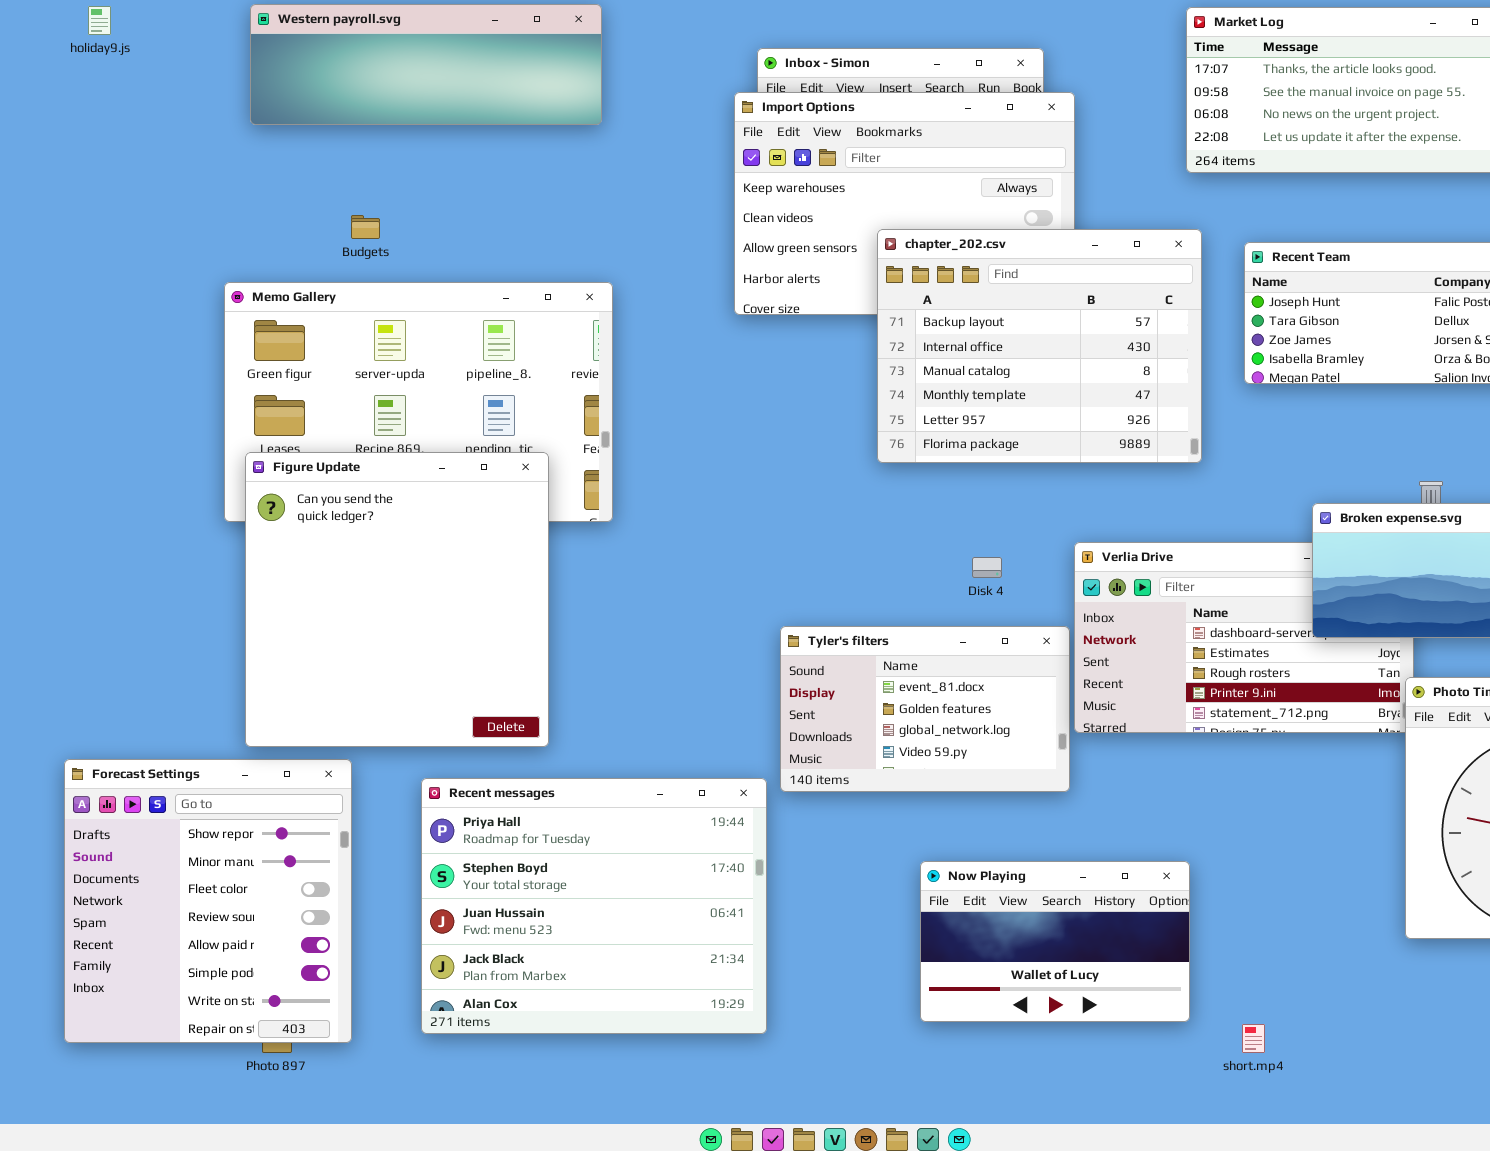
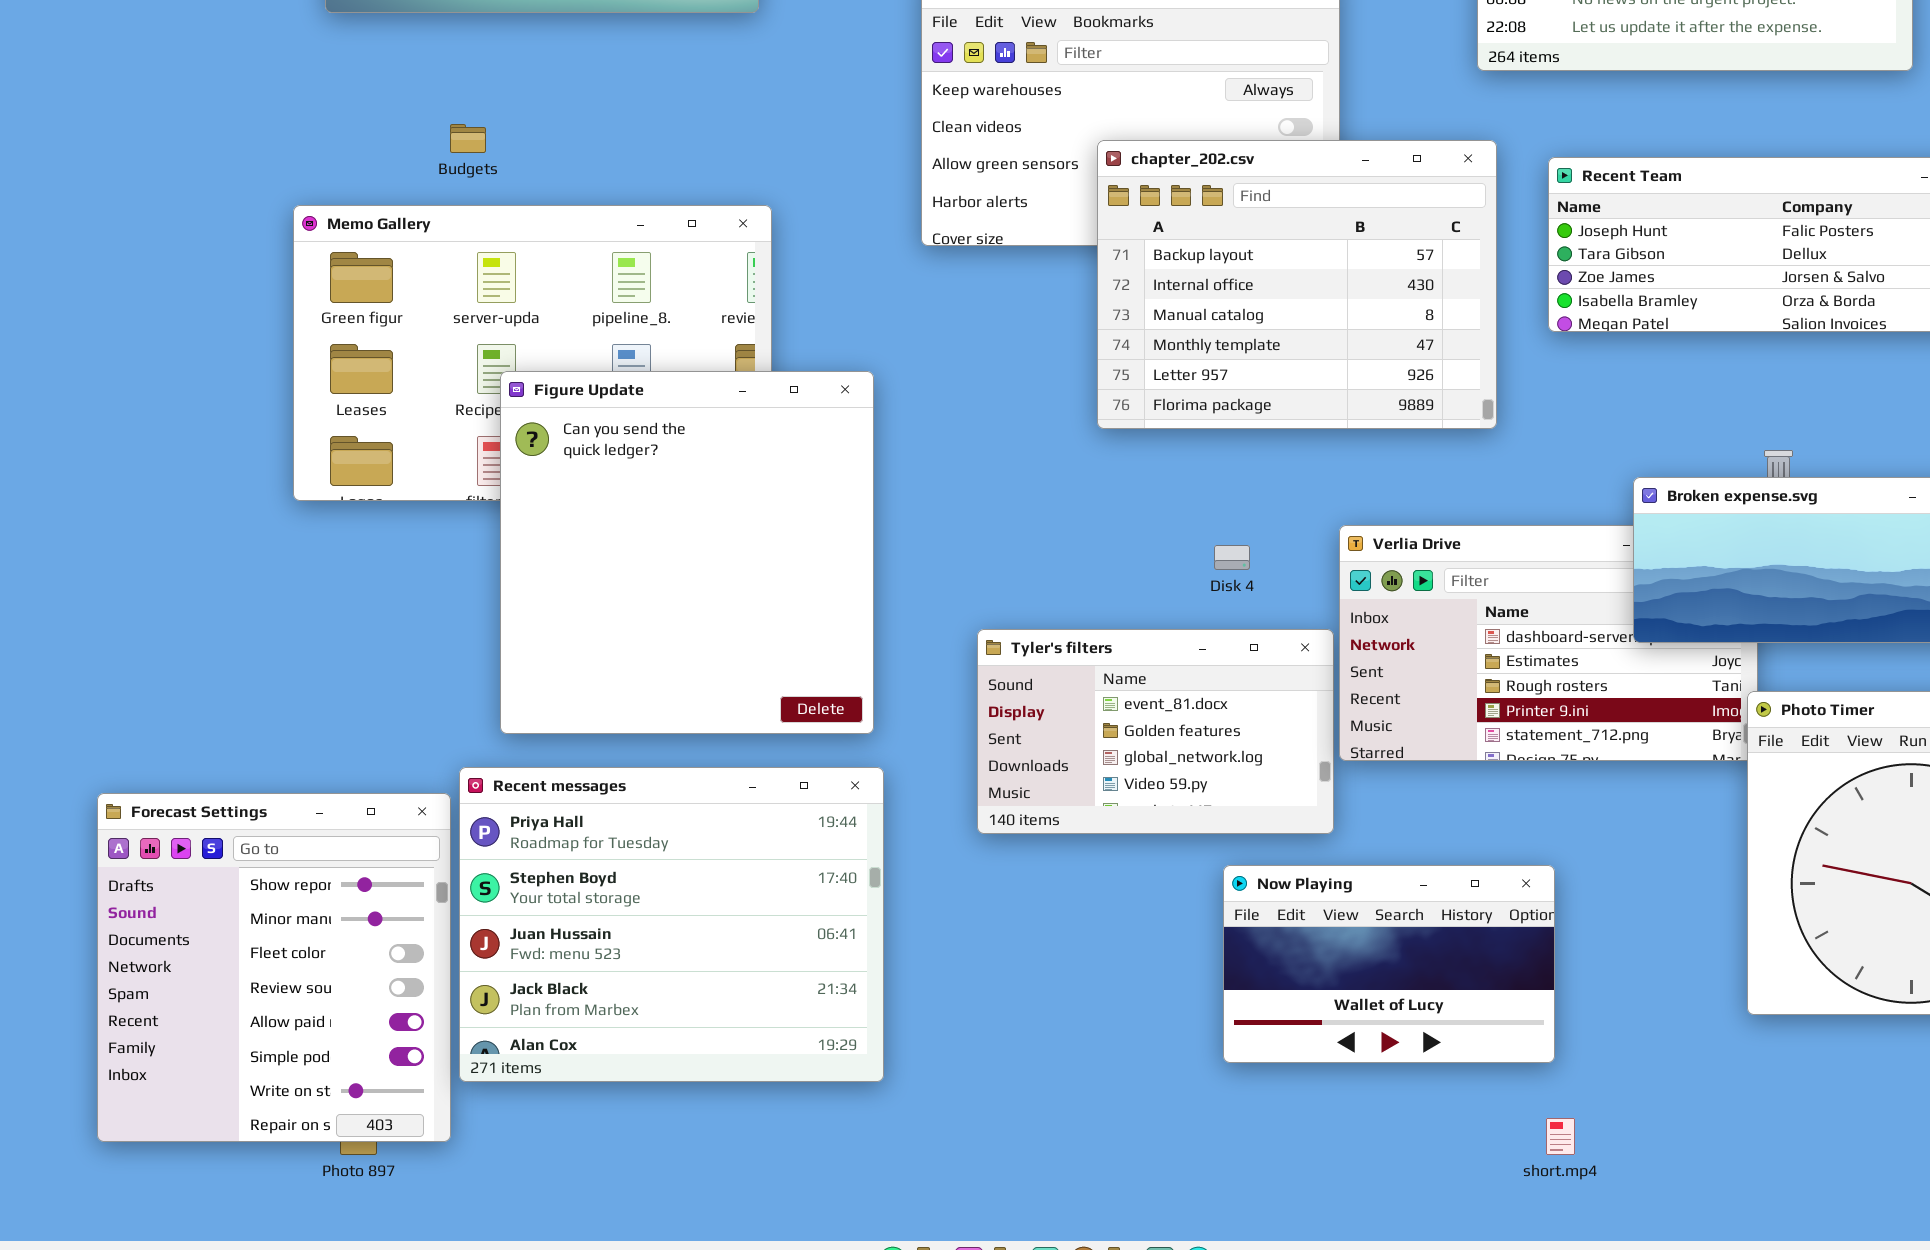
Figure Update: [245,452,549,747] -> [500,371,874,734], moved
Recent messages: [421,778,767,1034] -> [459,767,884,1082], moved
Now Playing: [920,861,1190,1022] -> [1223,865,1555,1063], moved

